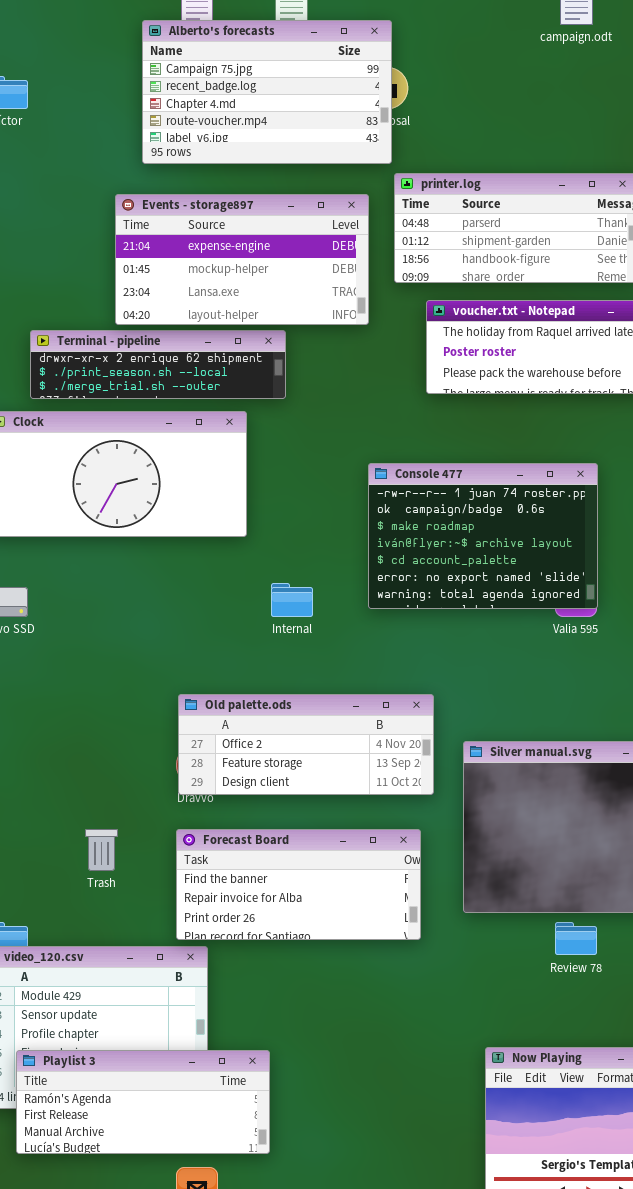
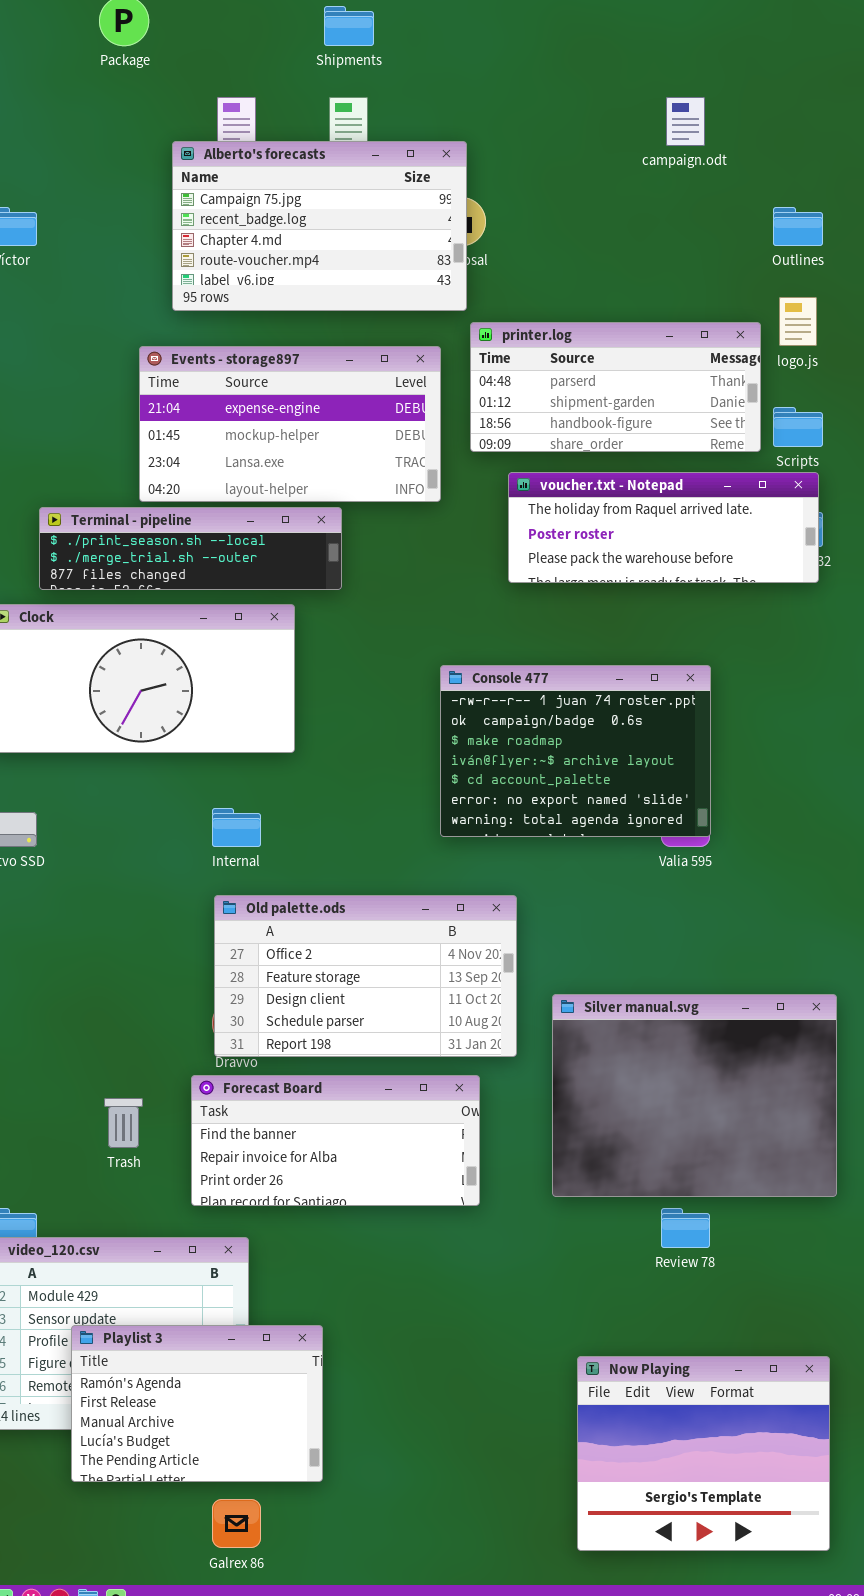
Terminal - pipeline: [30,330,286,399] -> [39,507,342,590], scrolled down 1 row
Internal: [271,583,313,617] -> [212,808,261,847], moved
Old palette.ods: [178,694,434,795] -> [214,895,517,1057], resized
Forecast Board: [176,829,421,940] -> [191,1075,480,1206], moved
Playlist 3: [16,1050,270,1154] -> [71,1325,323,1482], resized

